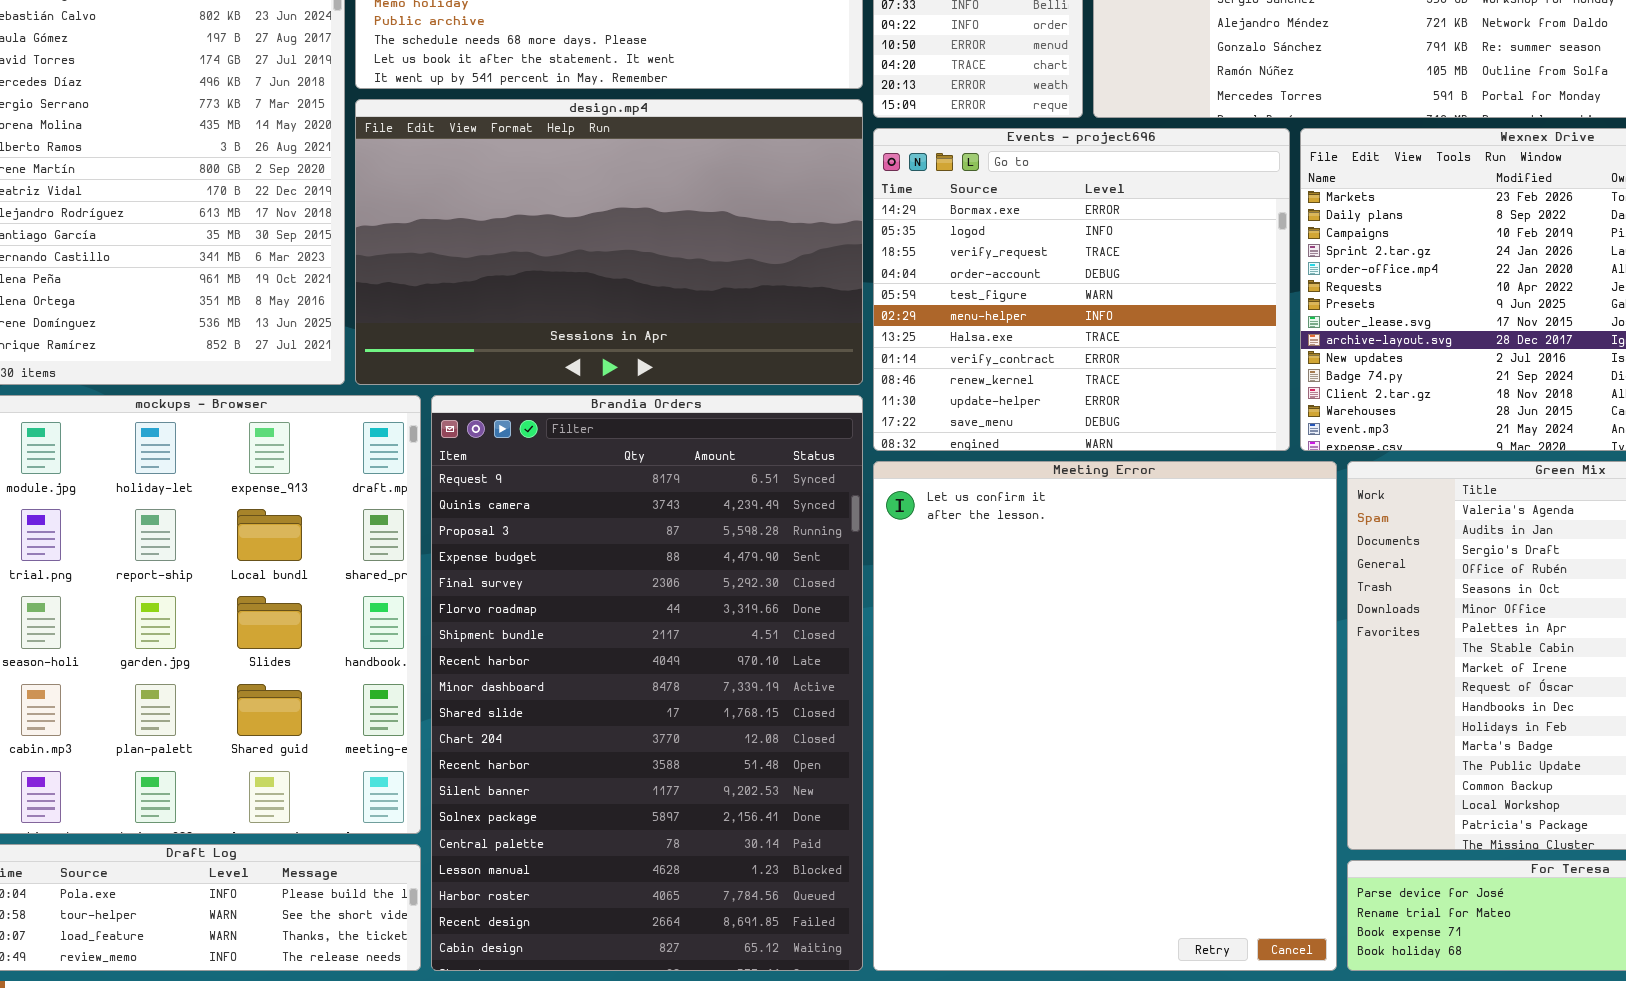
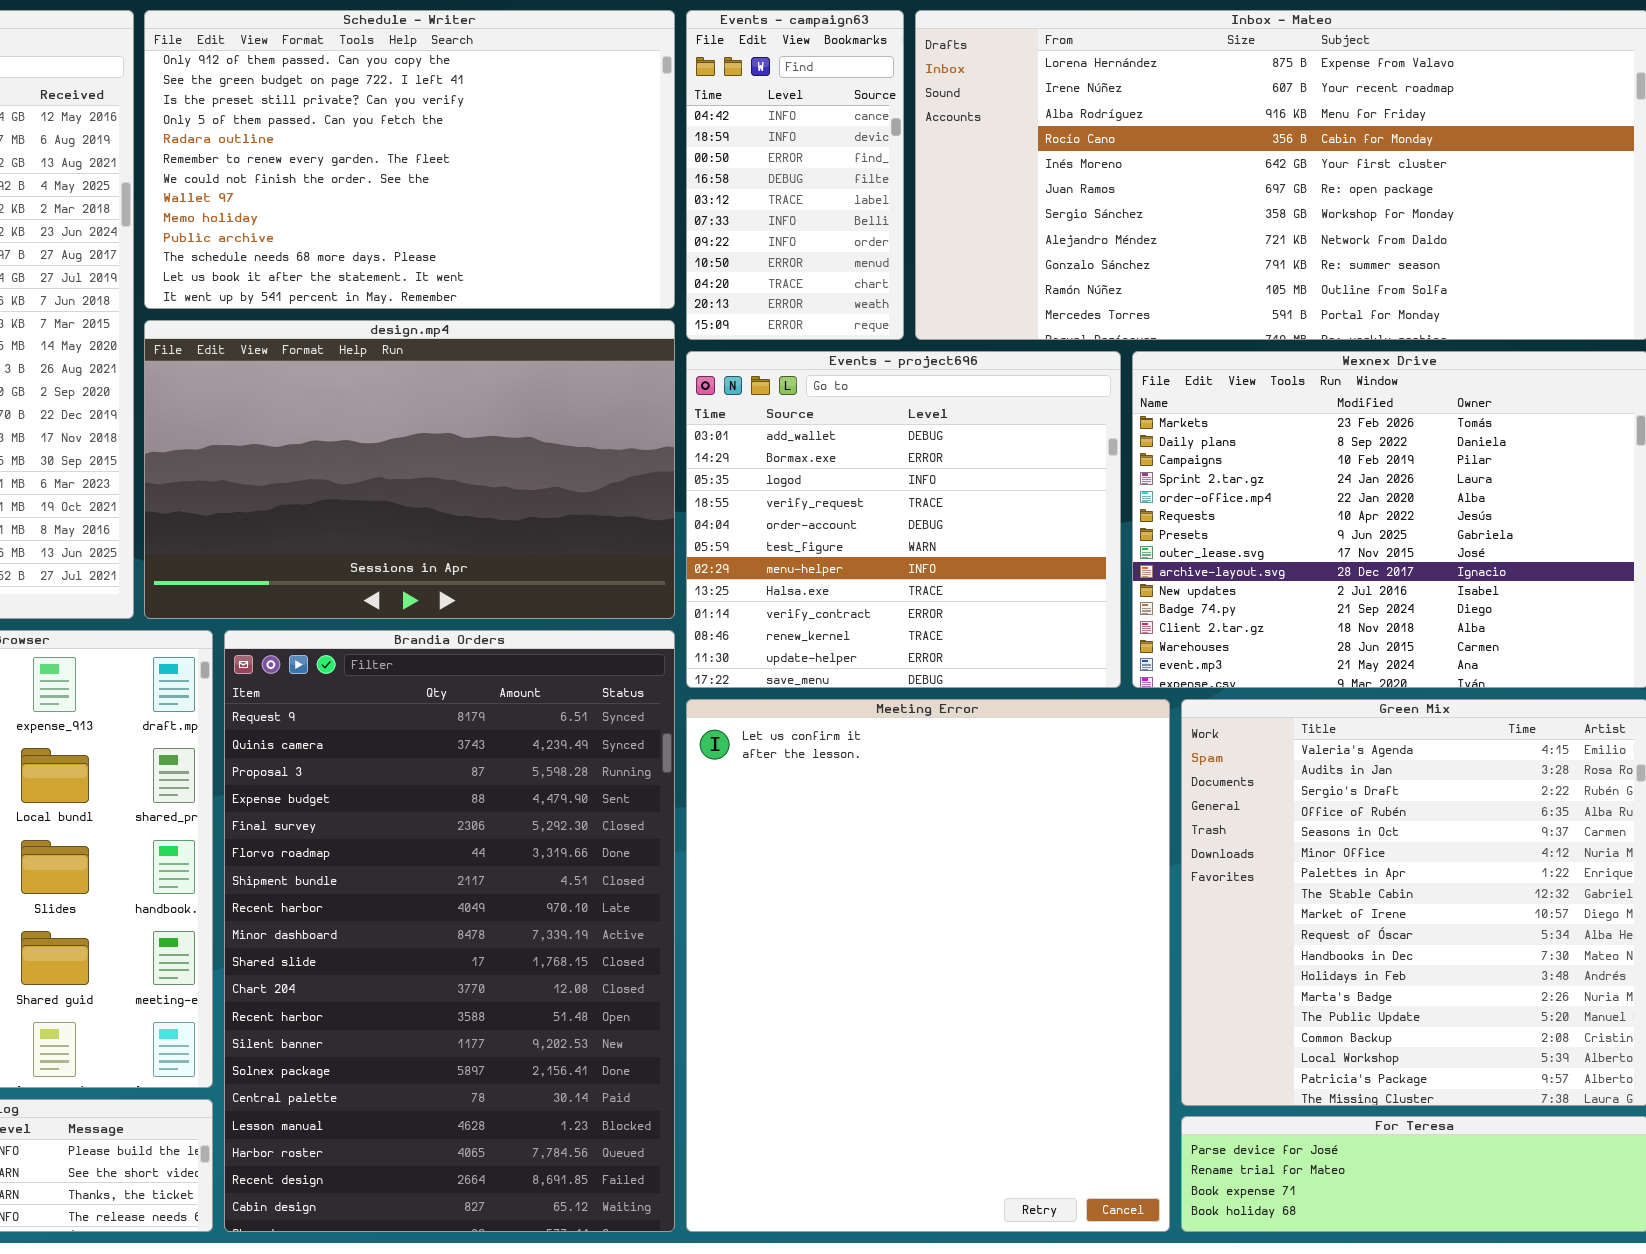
Events - project696: [873,128,1290,451] -> [686,351,1121,688], scrolled up 1 row

